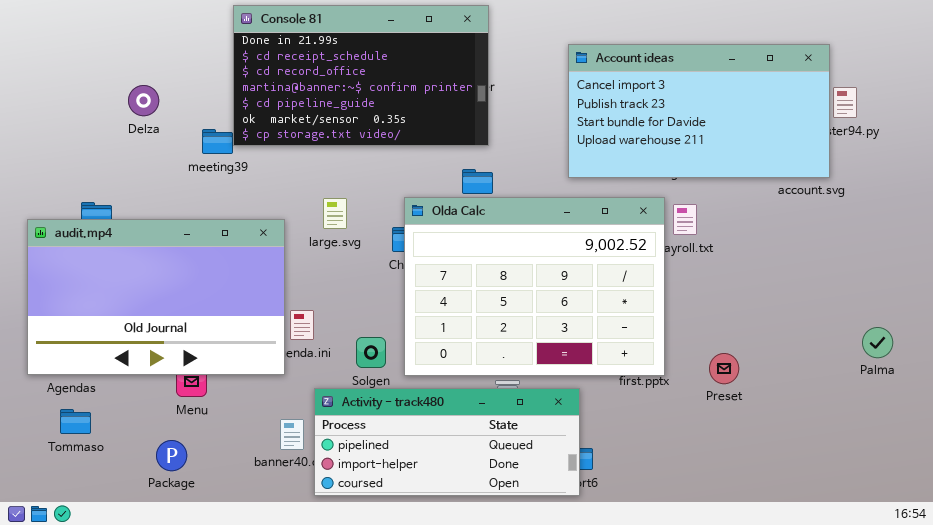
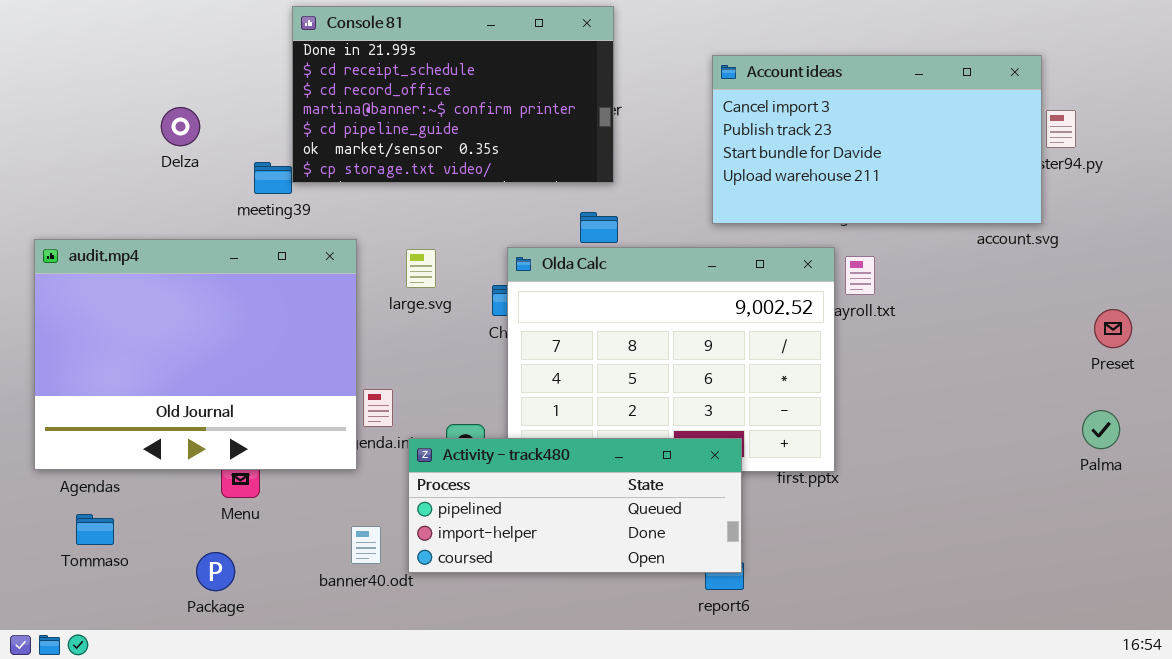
audit.mp4: [27,219,285,375] -> [34,239,357,470], resized
Preset: [709,353,739,384] -> [1094,309,1132,348], moved
Activity - track480: [314,388,580,496] -> [408,438,742,573], moved

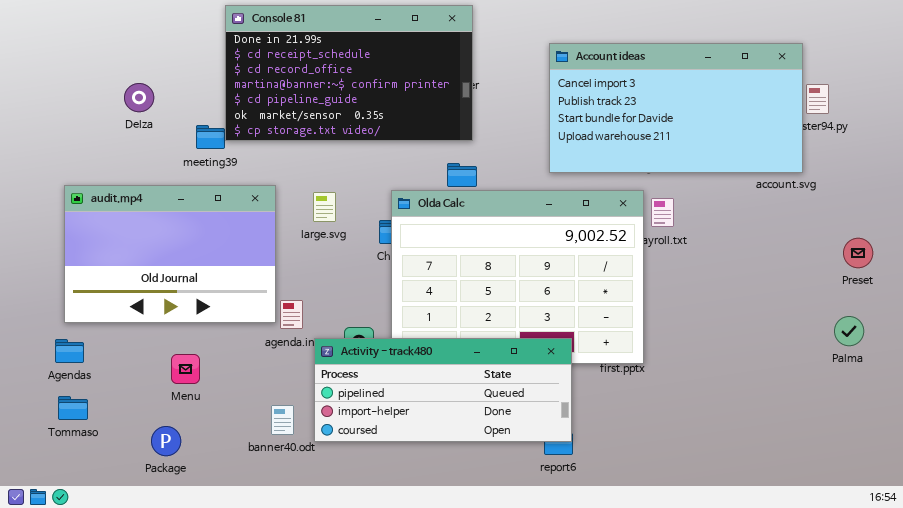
audit.mp4: [34,239,357,470] -> [64,185,276,323], resized

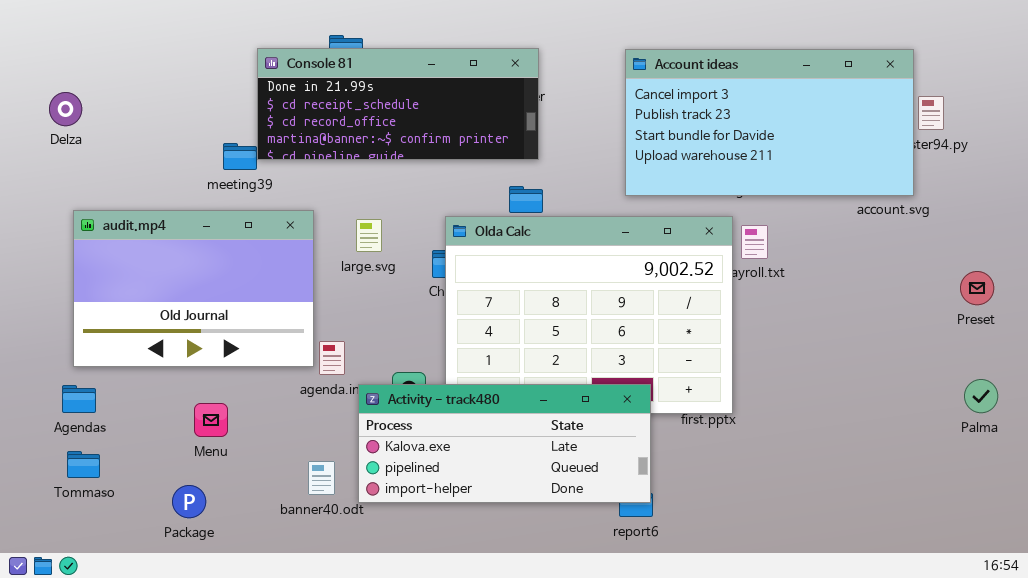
Console 81: [225,5,473,141] -> [257,48,539,160], resized
Delza: [124,83,154,112] -> [49,92,82,126], moved
Palma: [834,316,864,346] -> [964,379,998,413], moved
Activity - track480: [314,338,572,442] -> [358,384,651,503], scrolled up 1 row

